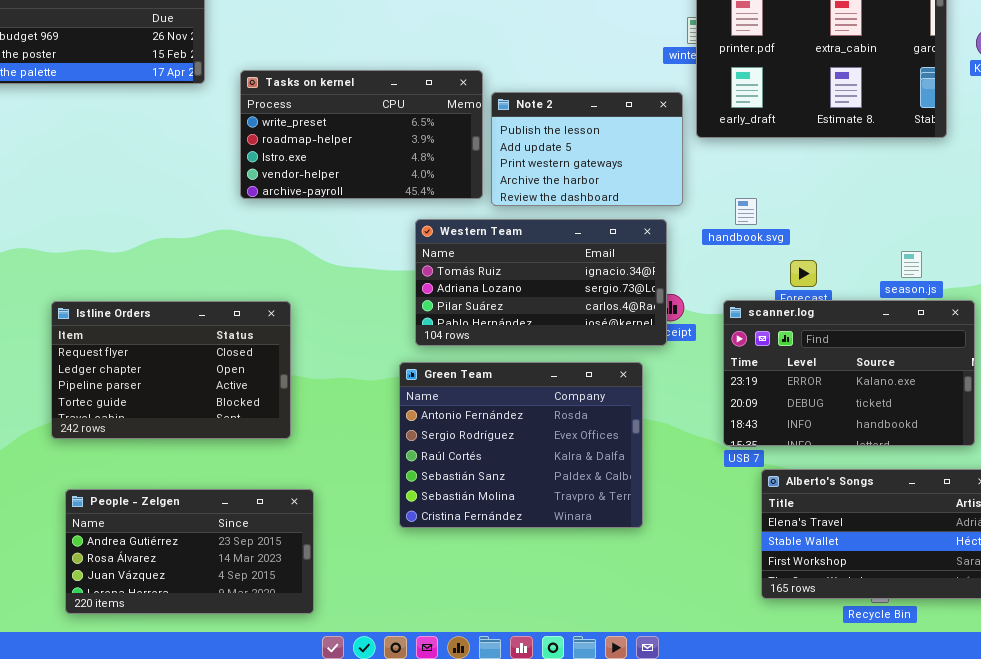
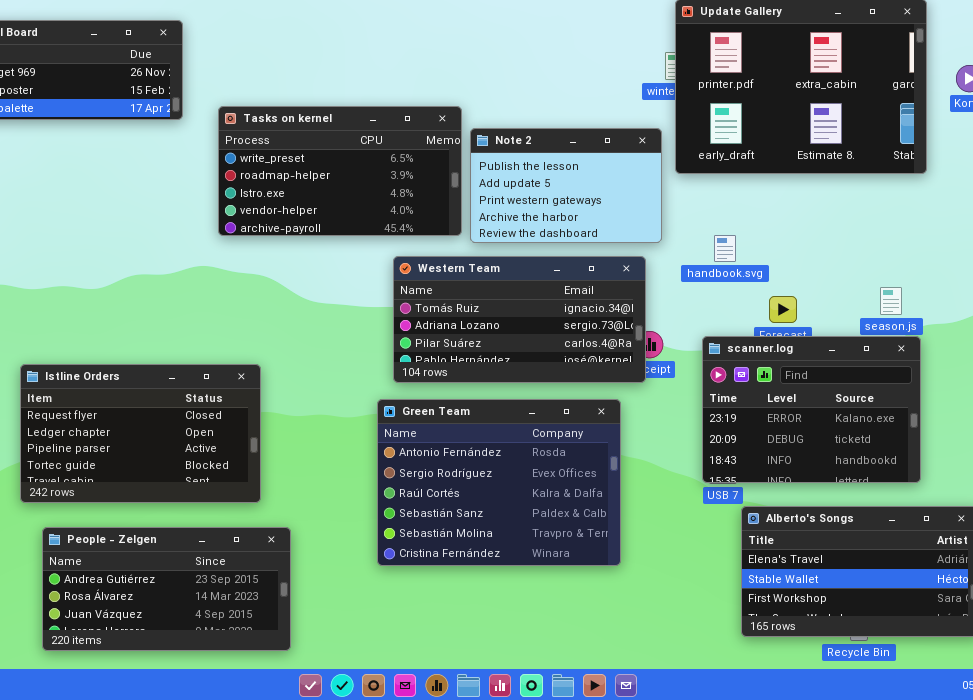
scanner.log: [723,300,975,446] -> [702,336,921,483], resized
Istline Orders: [51,301,291,439] -> [20,364,261,503], moved

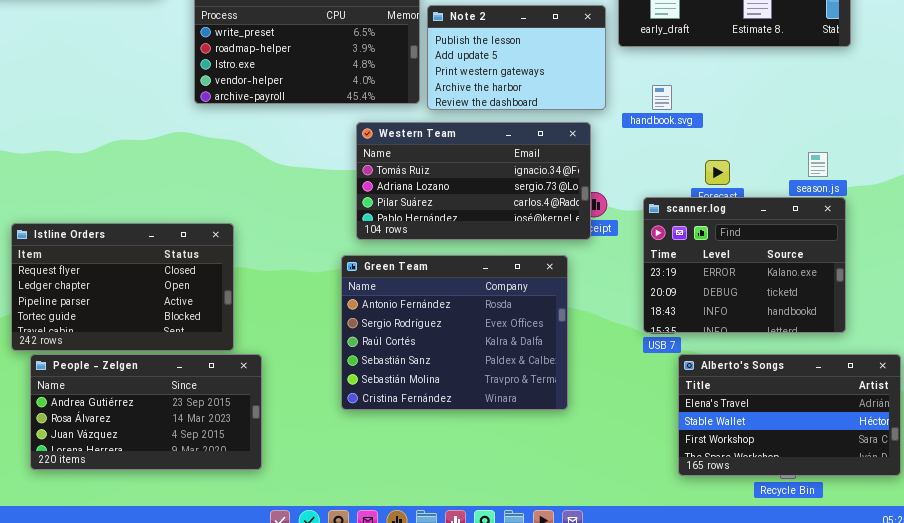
handbook.svg: [714,235,736,262] -> [652,85,672,110], moved
People - Zelgen: [42,527,291,651] -> [30,354,262,470], moved

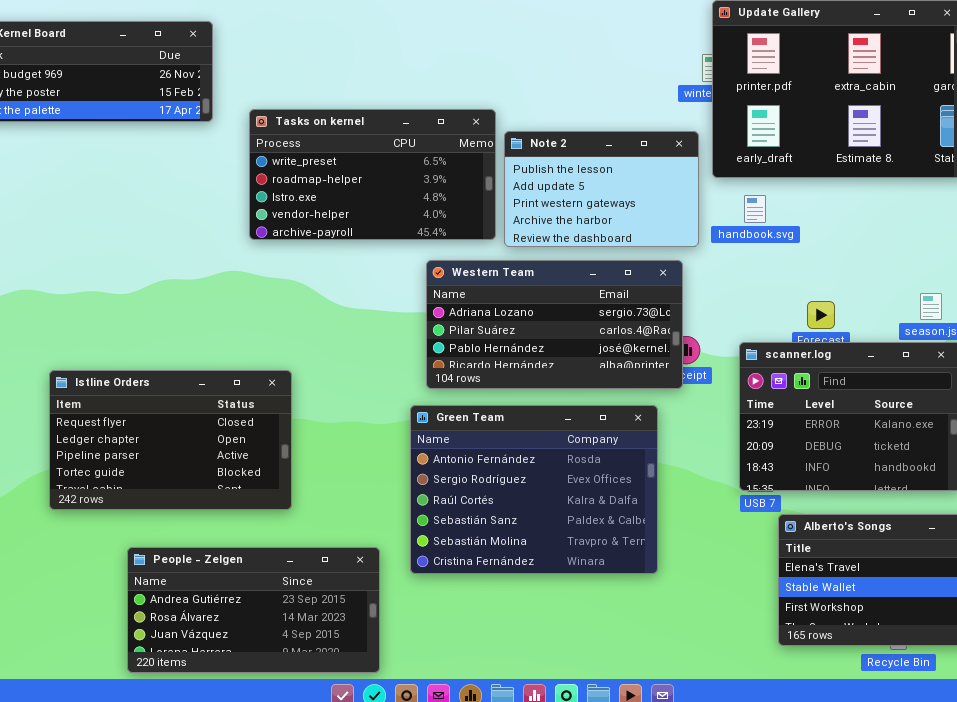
handbook.svg: [652,85,672,110] -> [744,195,766,223], moved
Western Team: [356,122,591,240] -> [426,260,683,389], scrolled down 1 row
People - Zelgen: [30,354,262,470] -> [127,547,380,673], moved

